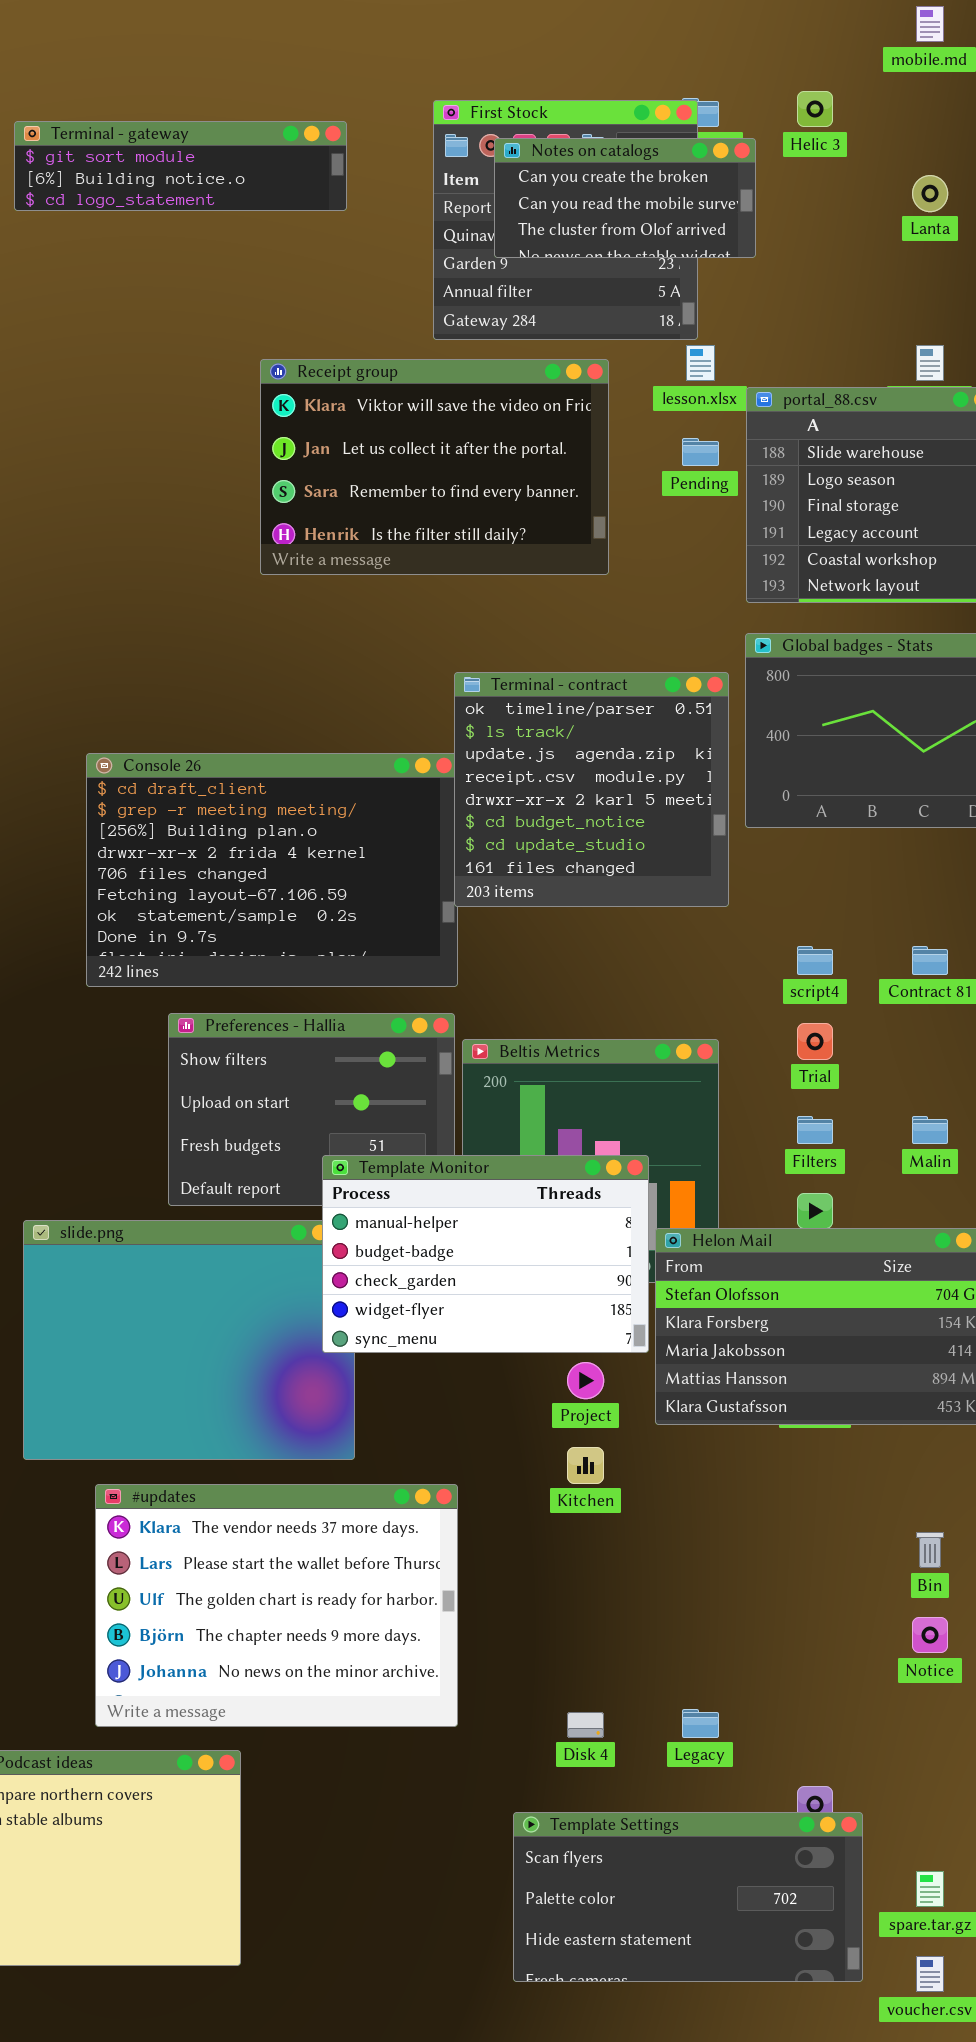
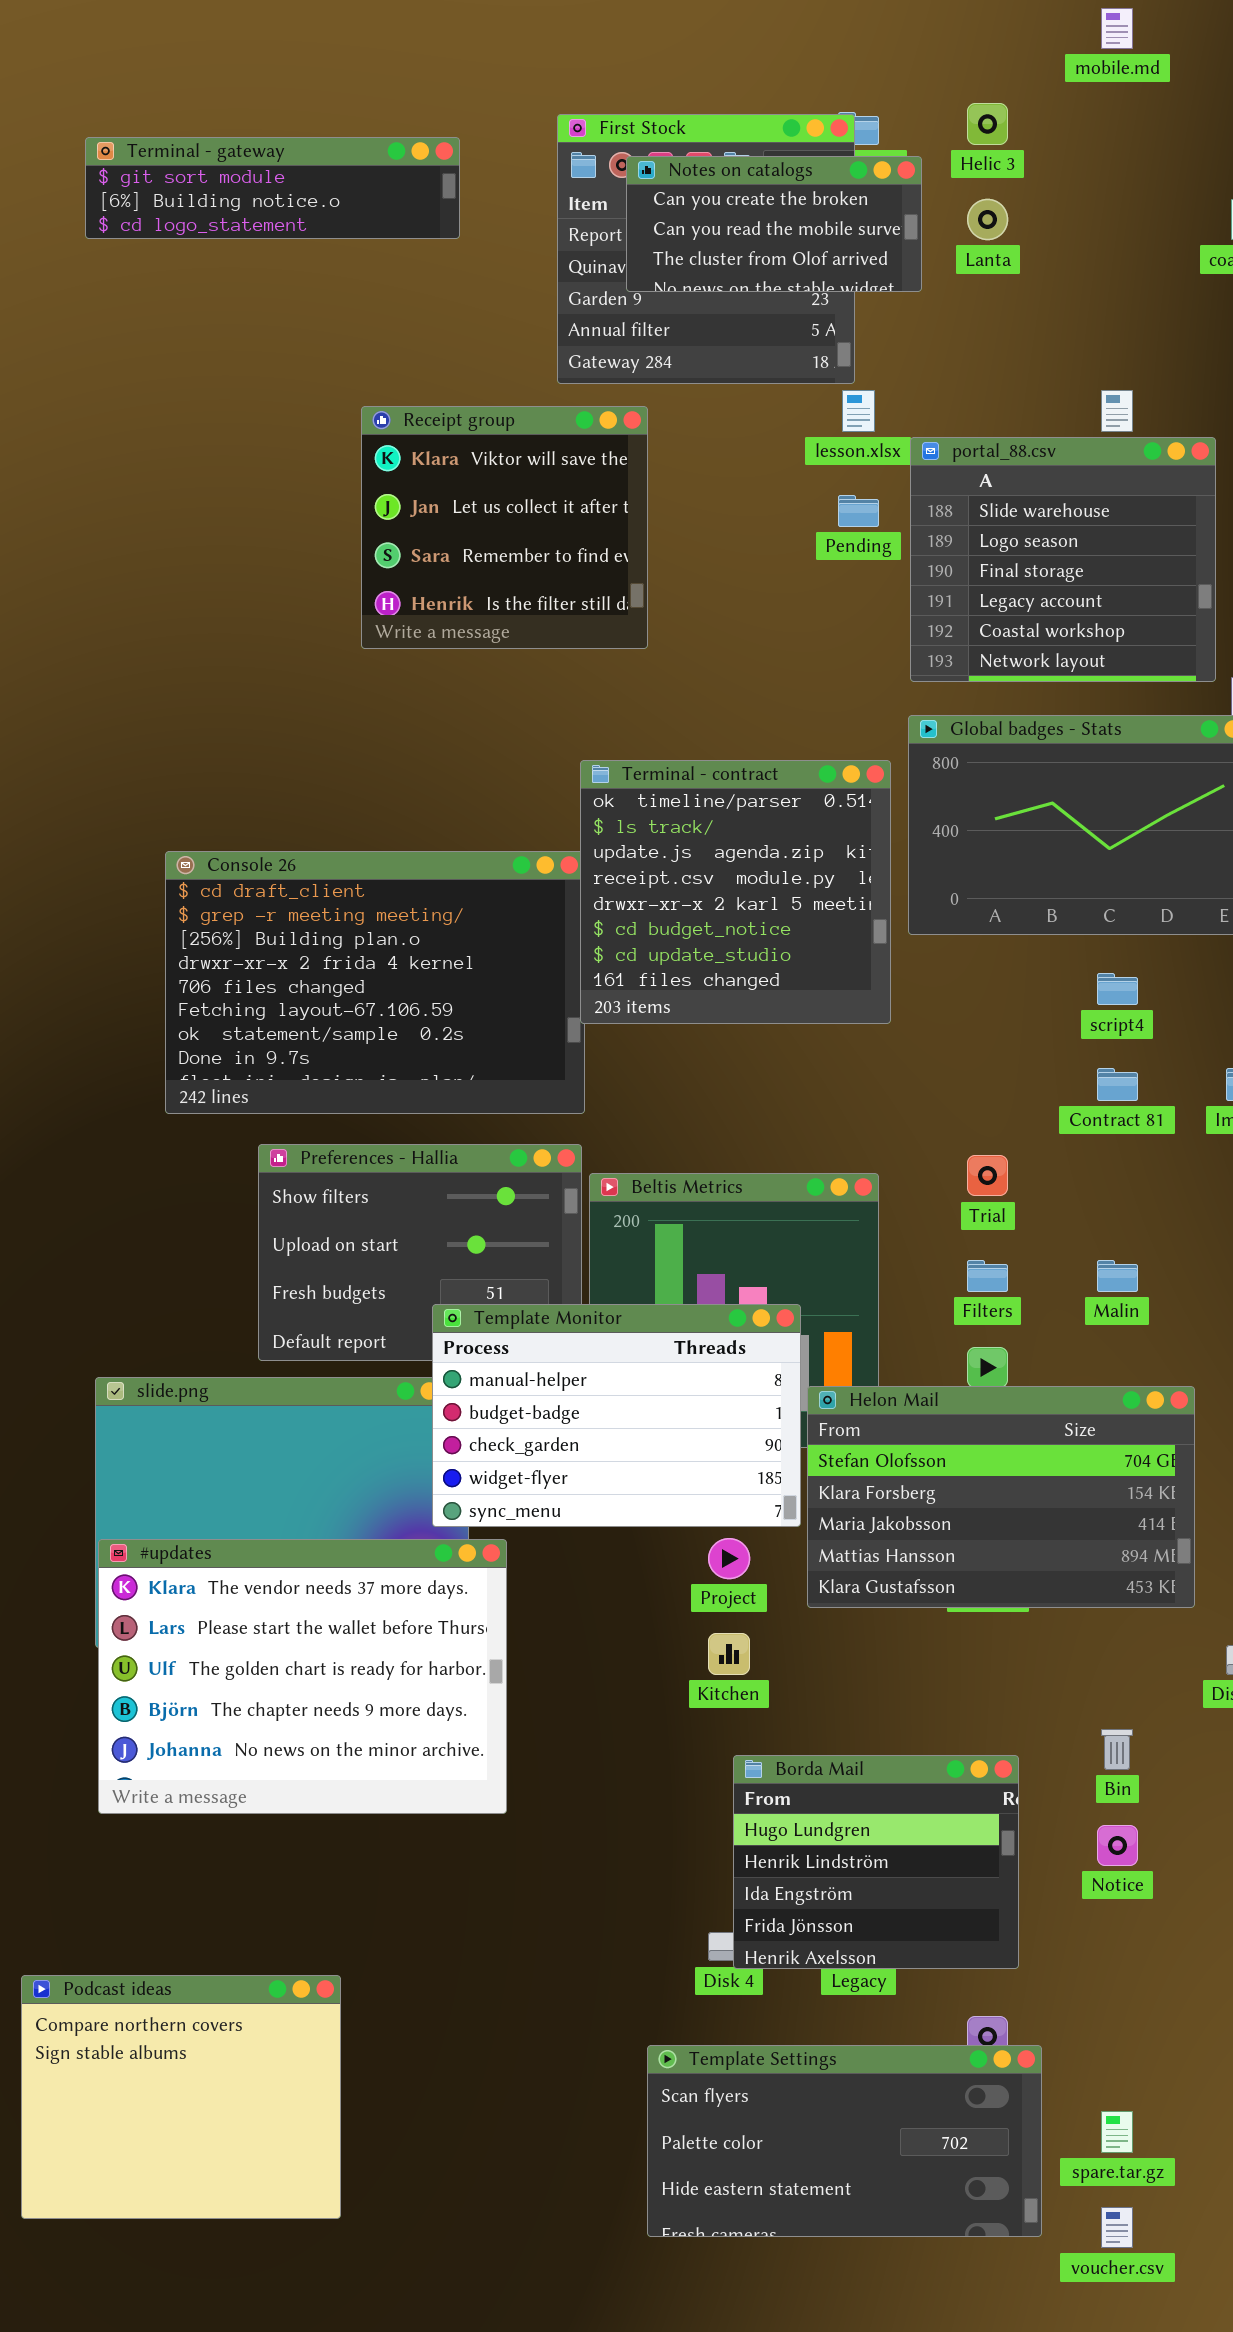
Lanta: [912,175,948,212] -> [967,199,1008,240], moved
Receipt group: [260,359,609,575] -> [361,406,648,649], resized
script4: [797,946,833,975] -> [1097,973,1138,1005], moved
#updates: [95,1484,458,1727] -> [98,1539,507,1814], moved
Borda Mail: none -> [733,1755,1019,1969], opened

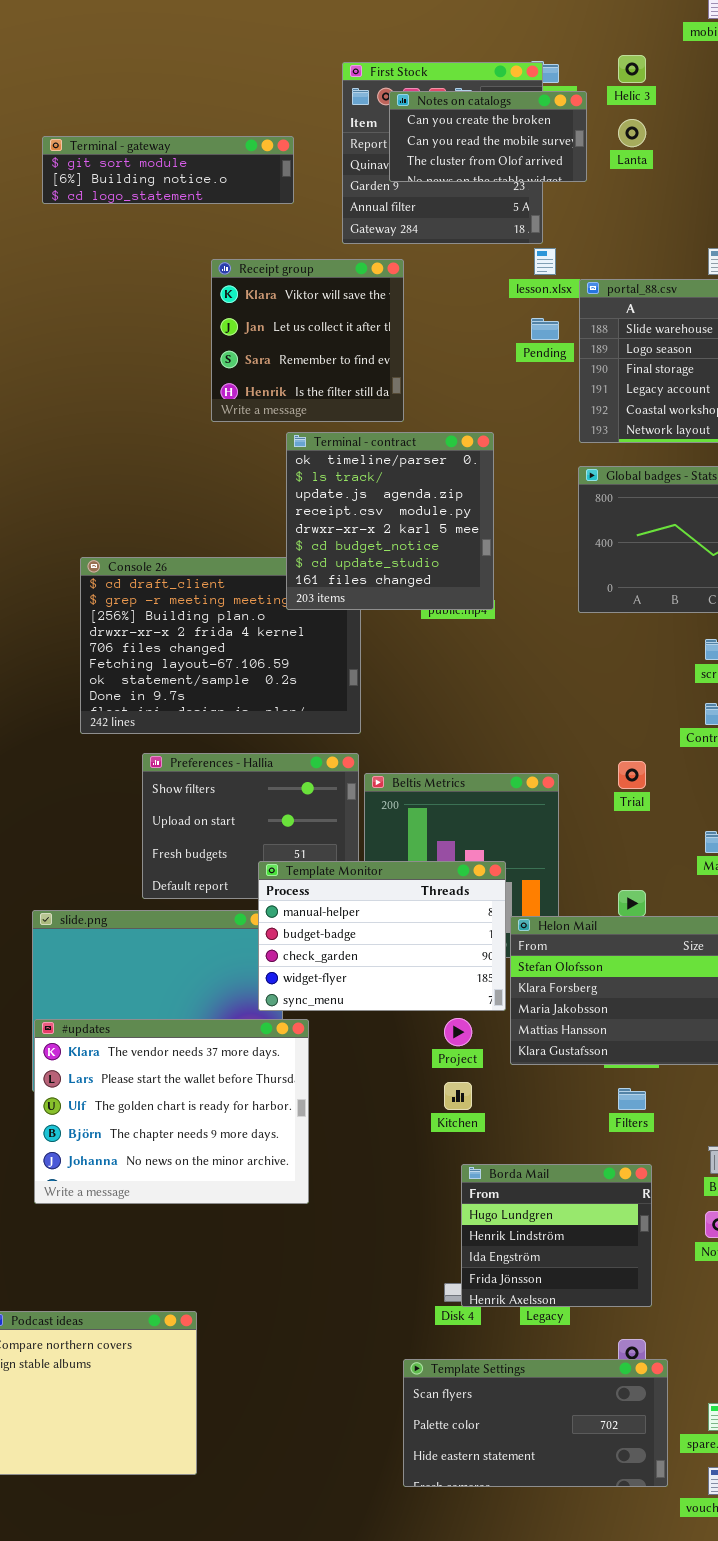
Terminal - gateway: [85,137,460,239] -> [42,136,294,204], moved
Terminal - contract: [580,760,891,1024] -> [286,432,494,610], moved
Filters: [967,1260,1008,1292] -> [618,1088,646,1110], moved

